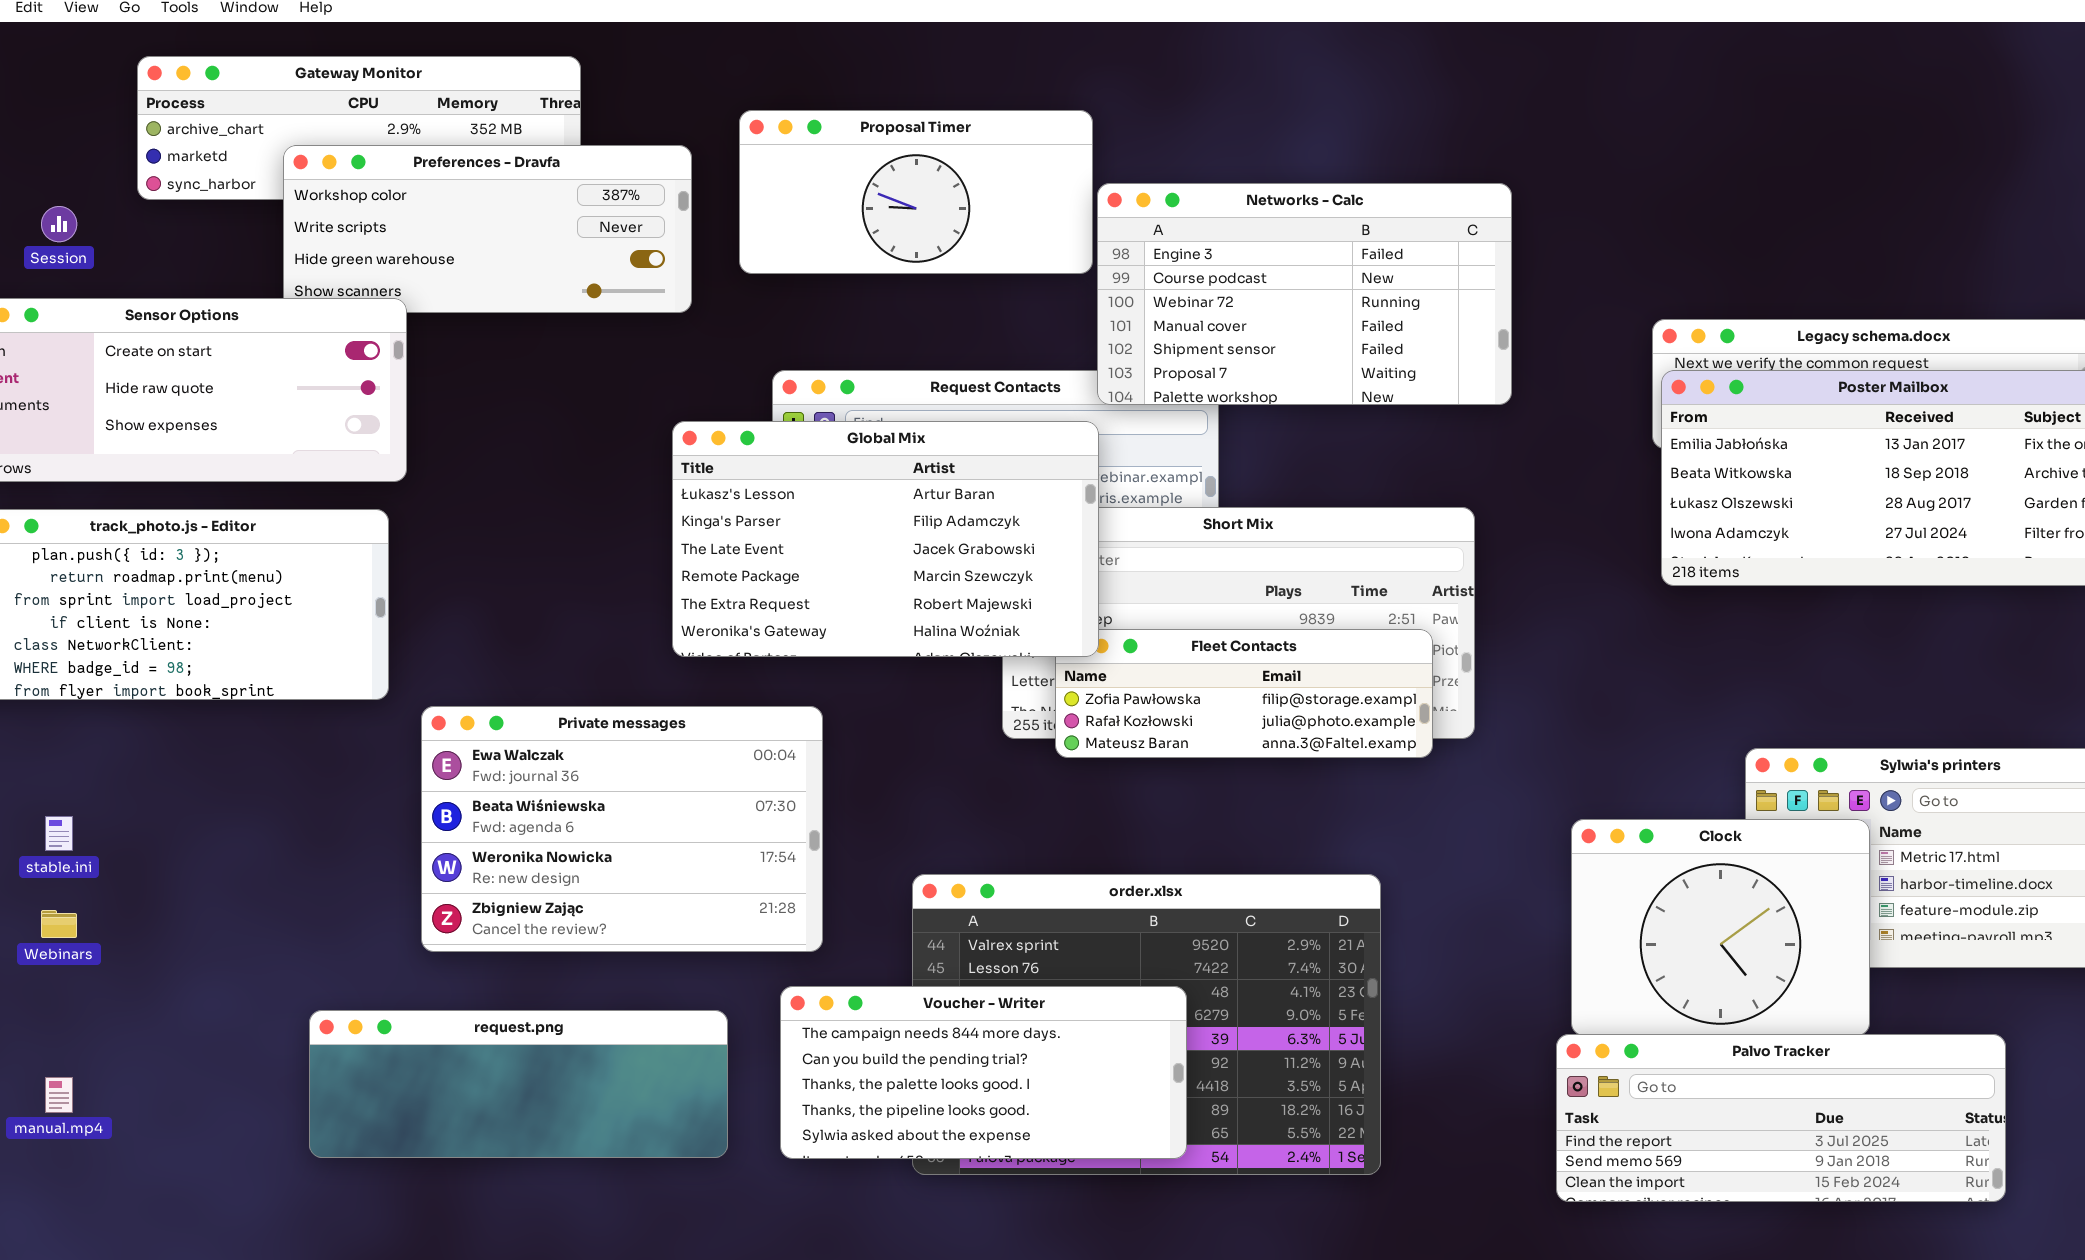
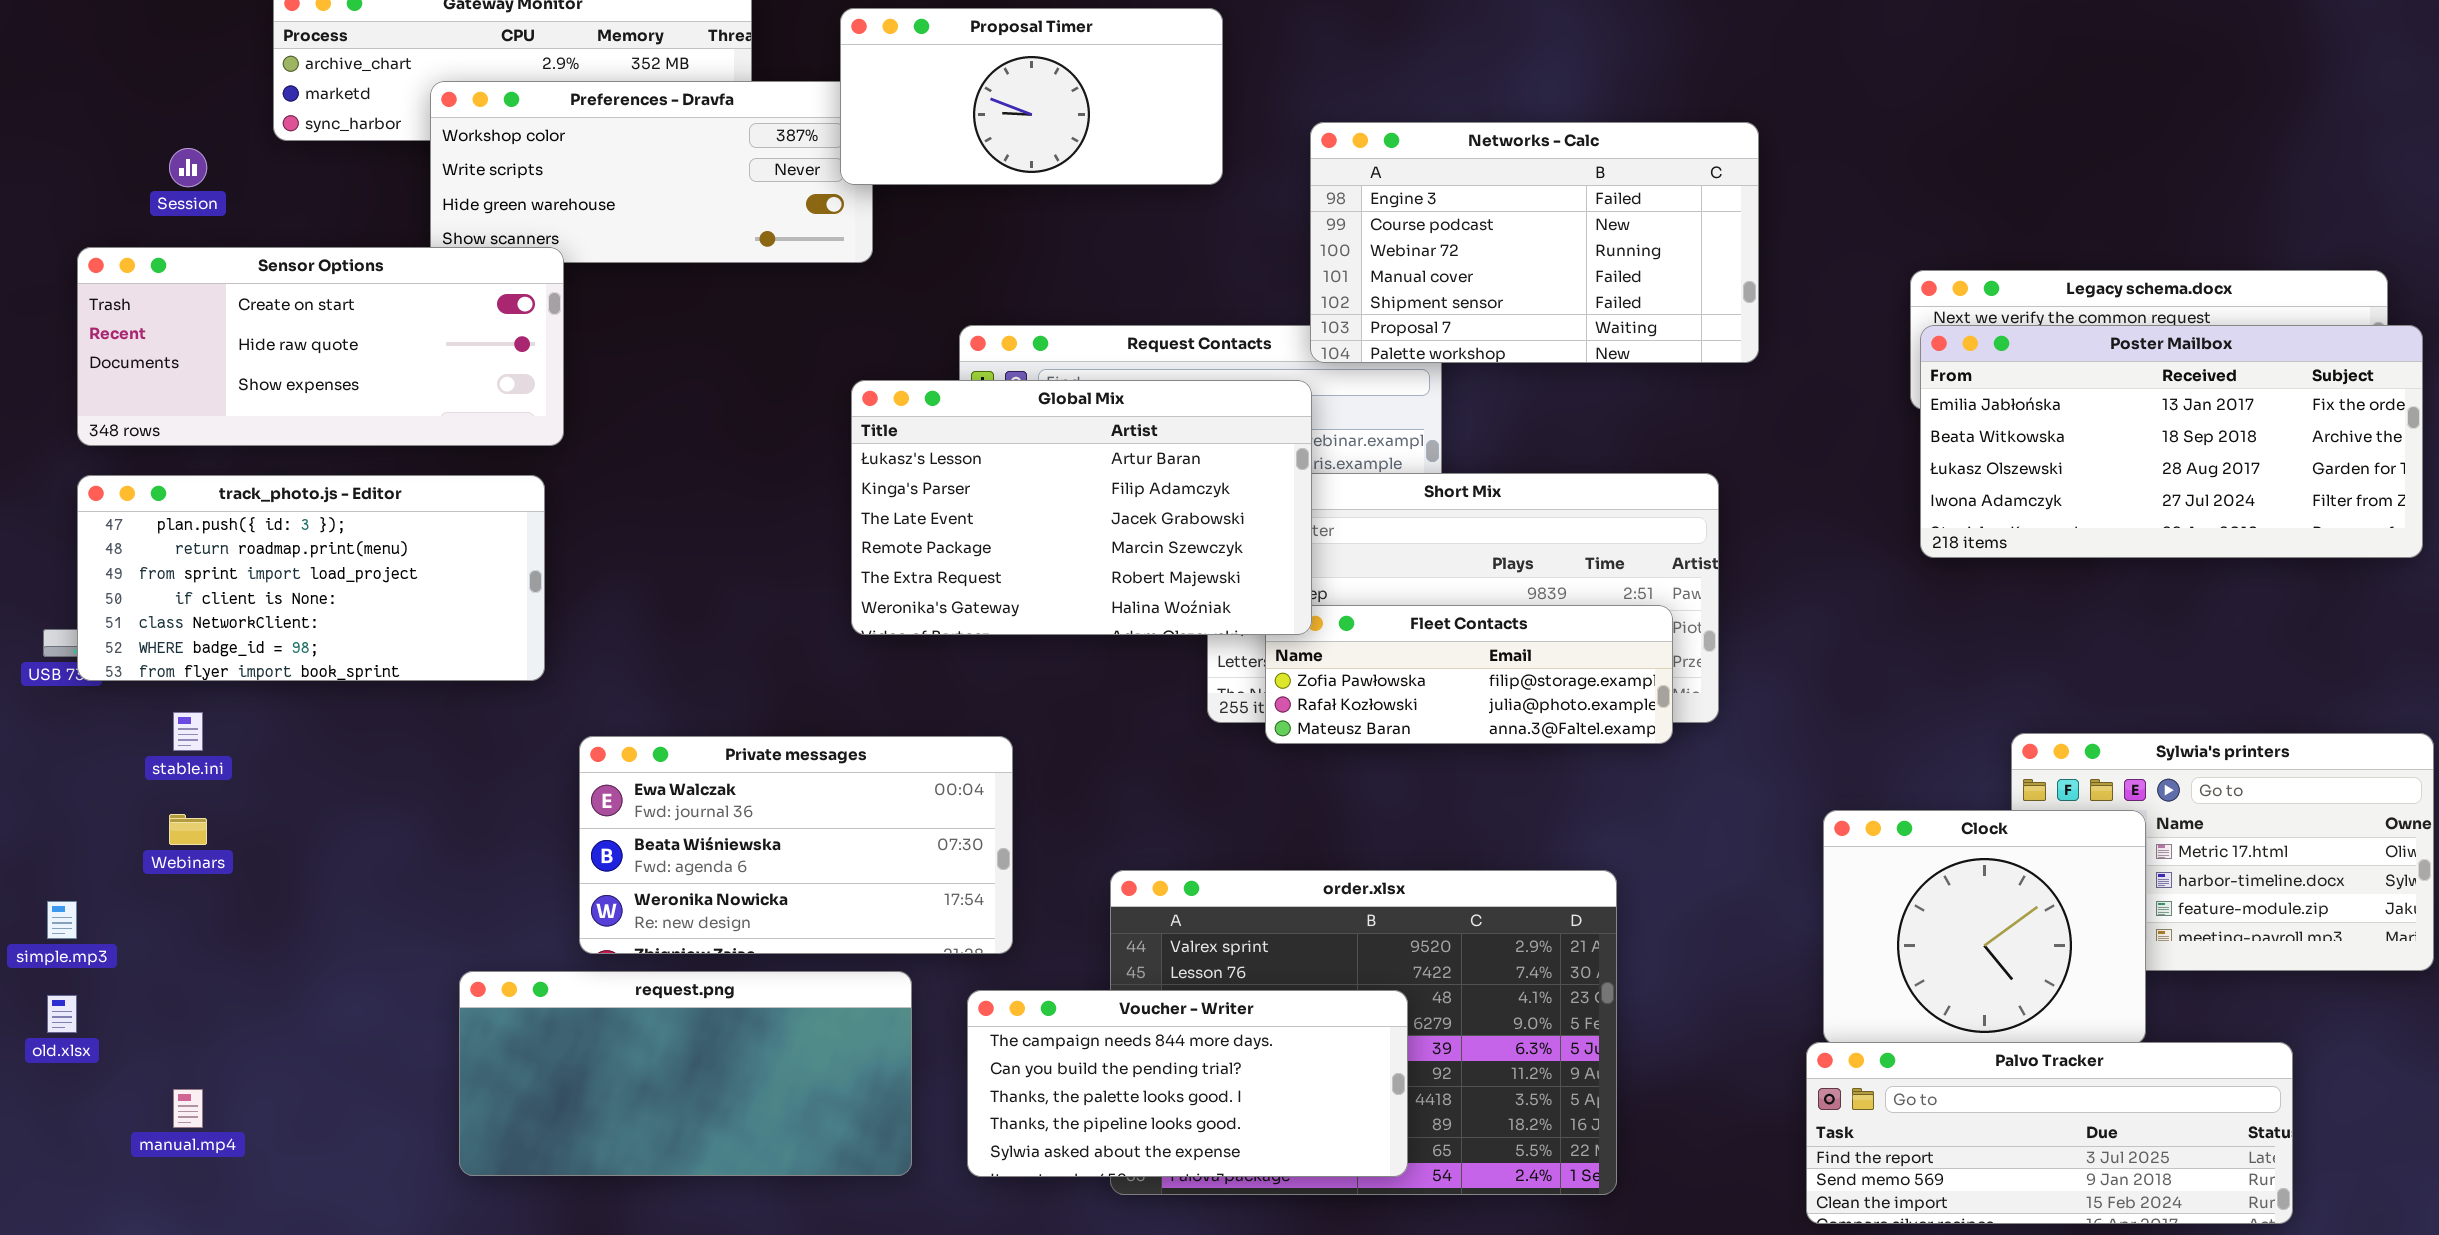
Proposal Timer: [739,110,1093,274] -> [840,8,1223,185], moved
Private messages: [421,706,823,952] -> [579,736,1013,954], resized
stable.ini: [45,816,73,851] -> [173,712,203,751], moved
Webinars: [41,910,77,938] -> [169,814,207,845], moved
request.png: [309,1010,728,1158] -> [459,971,912,1176], resized

